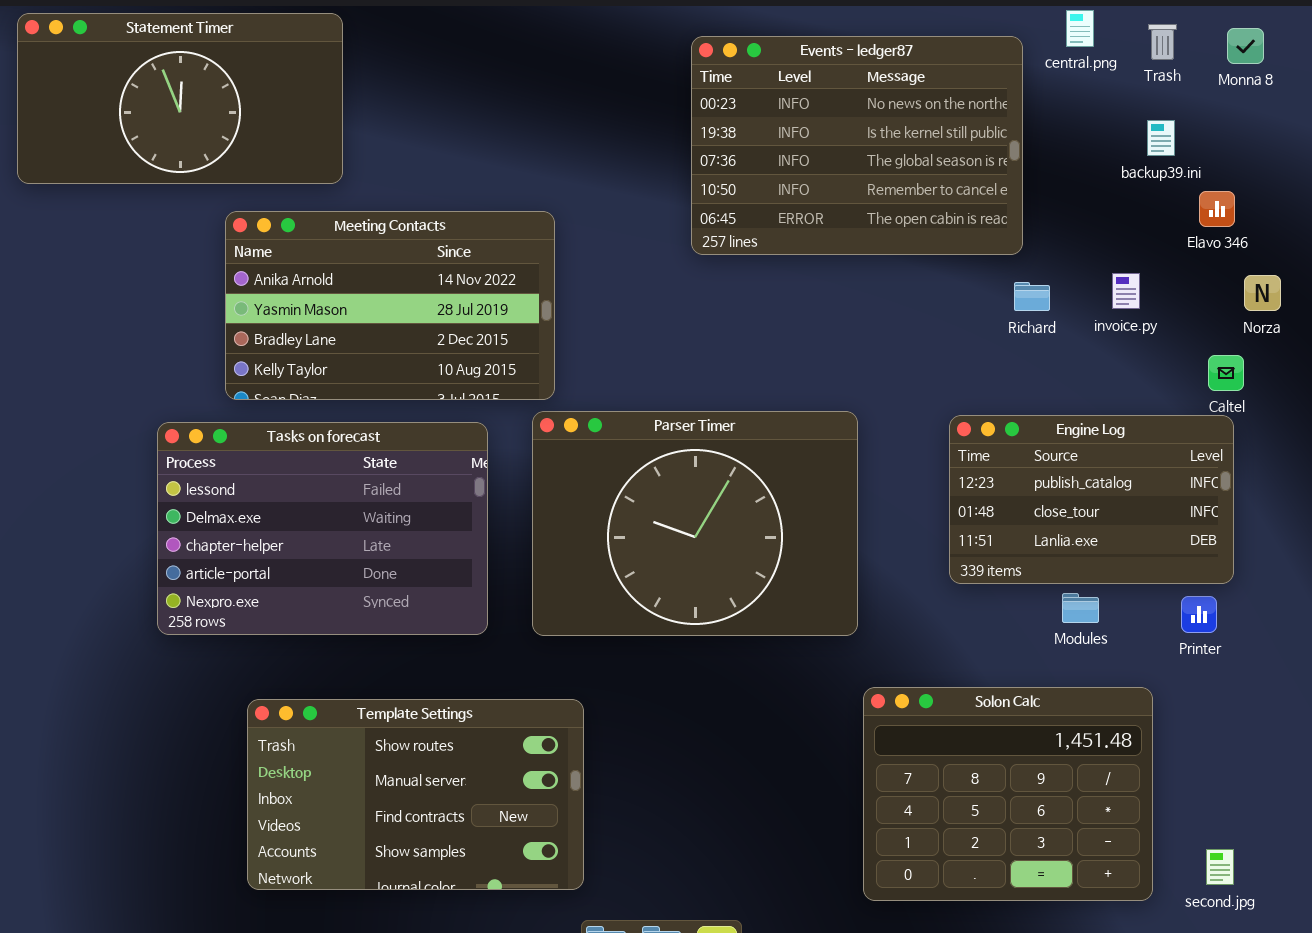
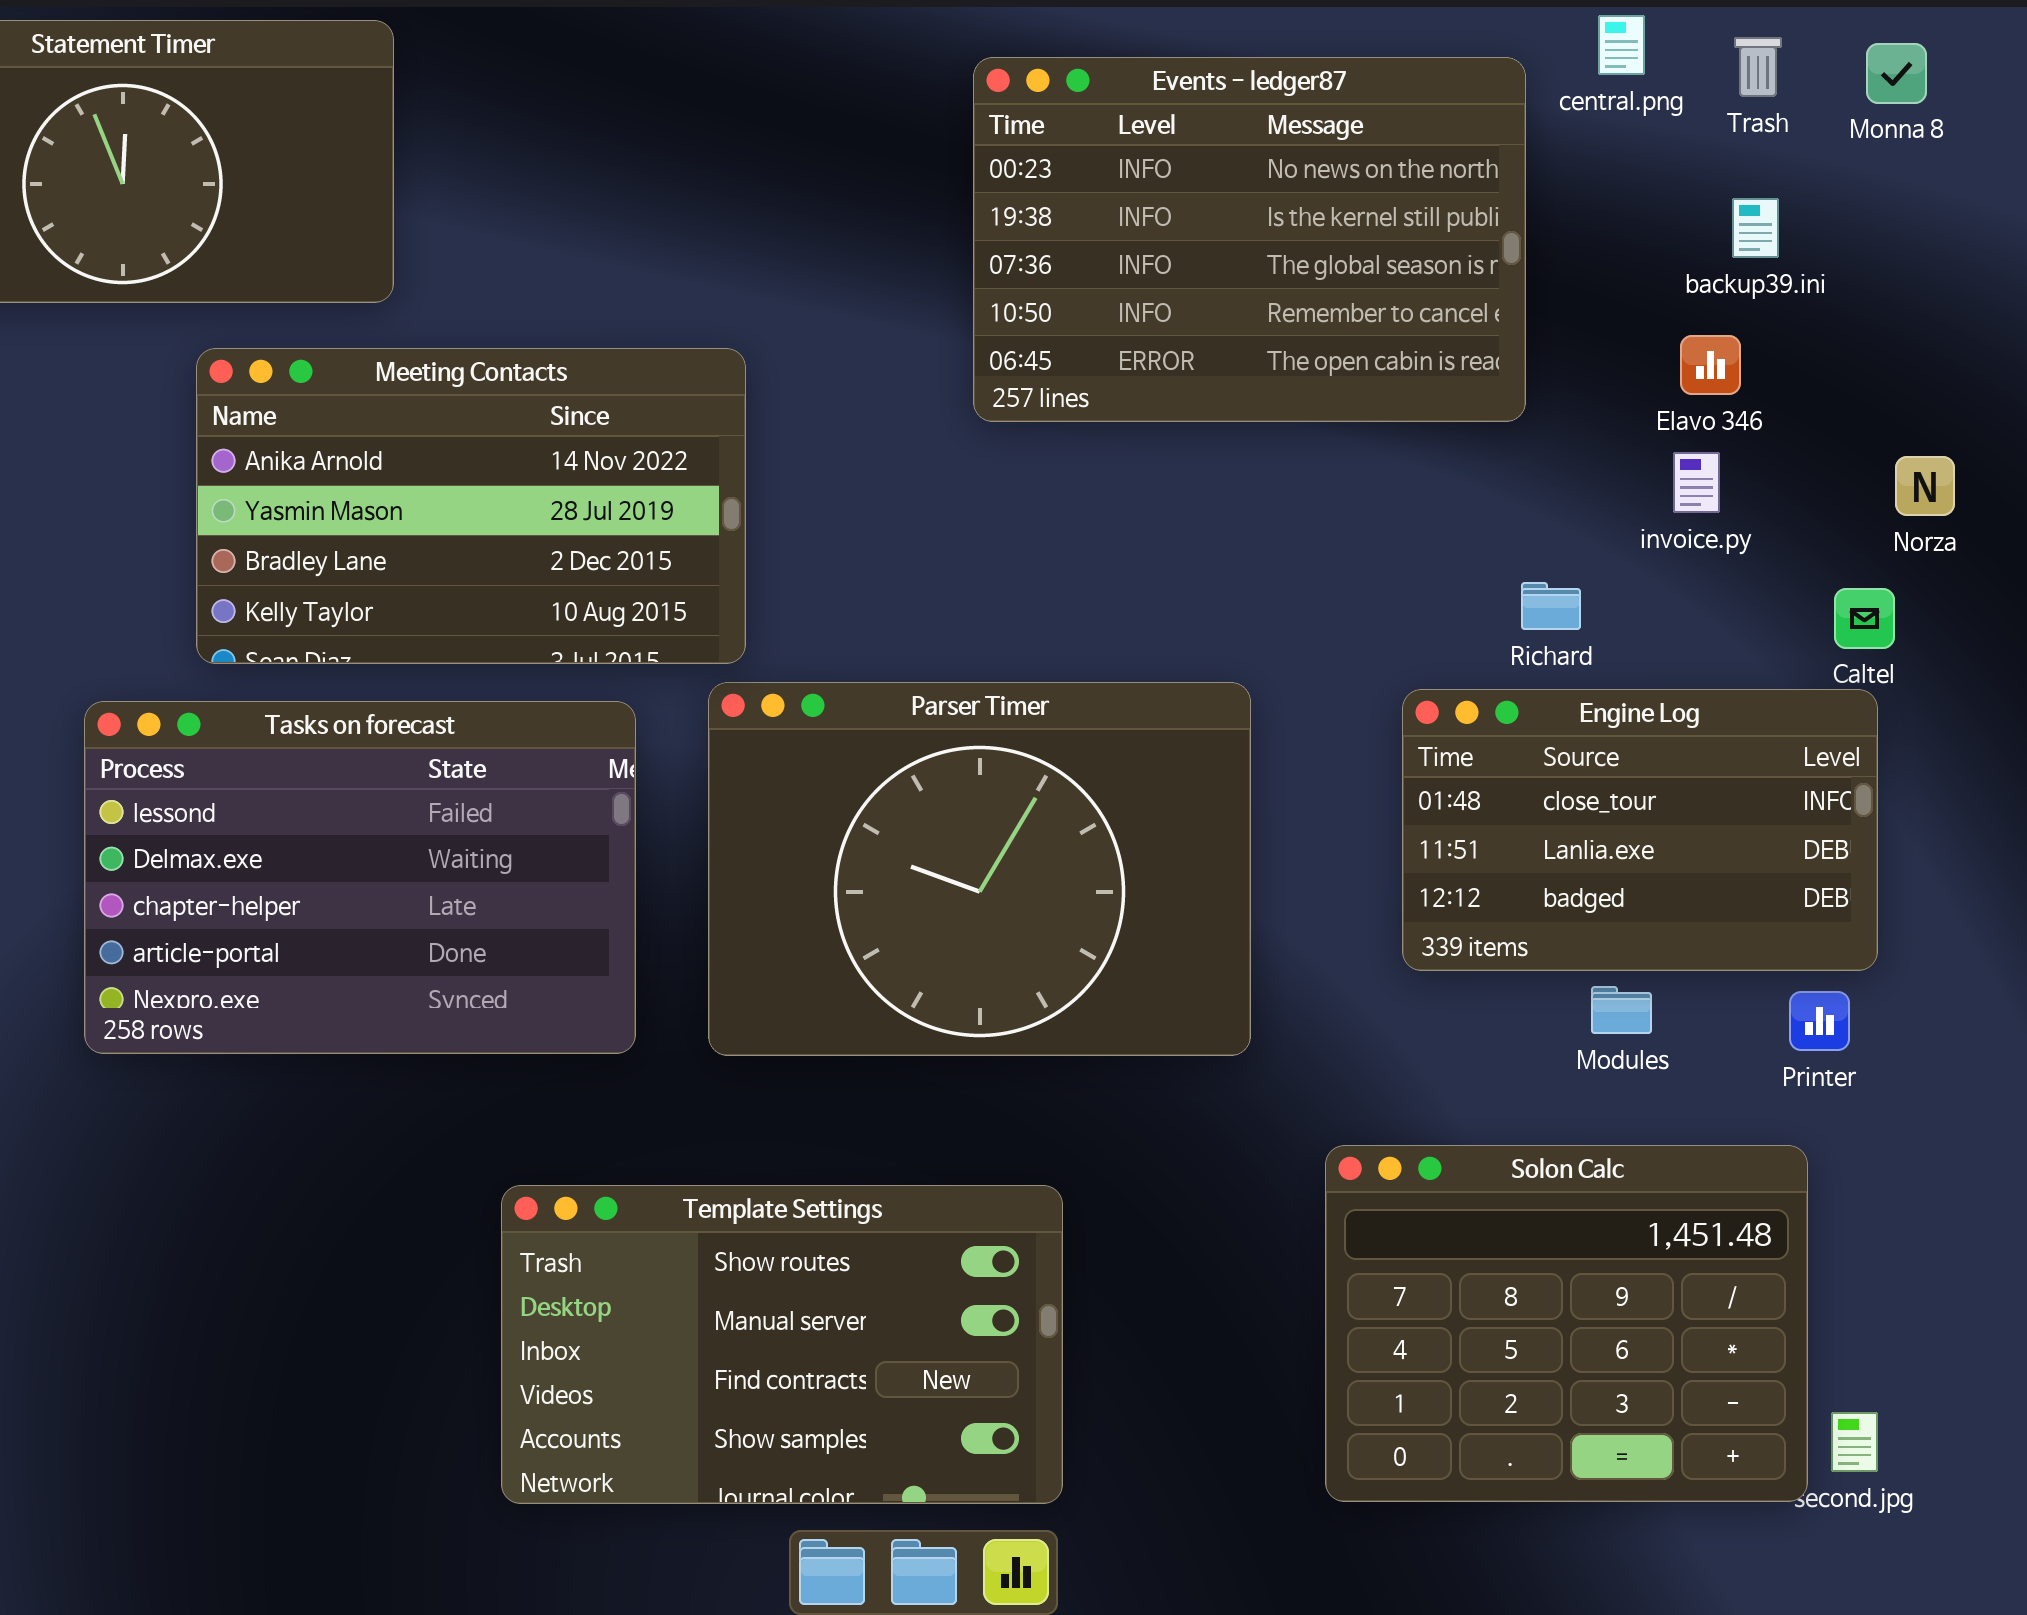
Elavo 346: [1199,191,1235,227] -> [1680,335,1741,395], moved
Richard: [1014,282,1050,311] -> [1521,582,1581,630], moved
Engine Log: [949,415,1234,584] -> [1402,689,1878,971], scrolled down 1 row
Solon Calc: [863,687,1153,901] -> [1325,1145,1808,1502], moved
Template Settings: [247,699,584,890] -> [501,1185,1063,1504], moved

